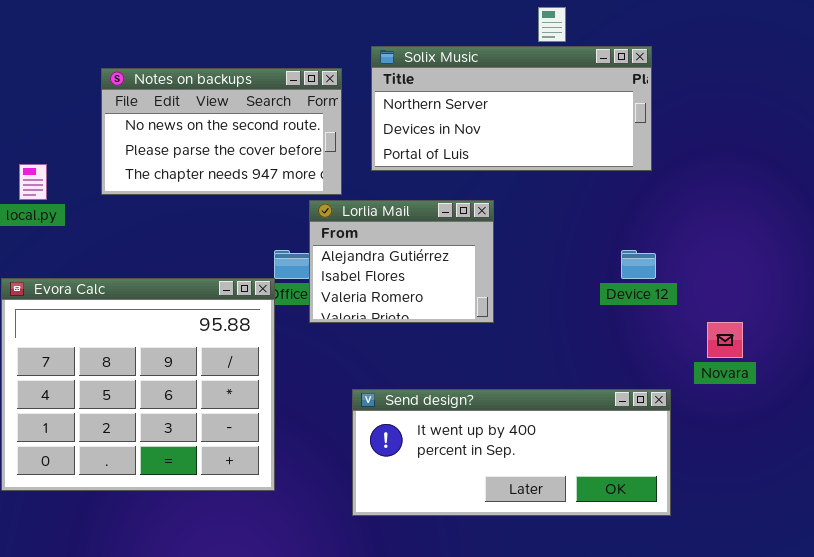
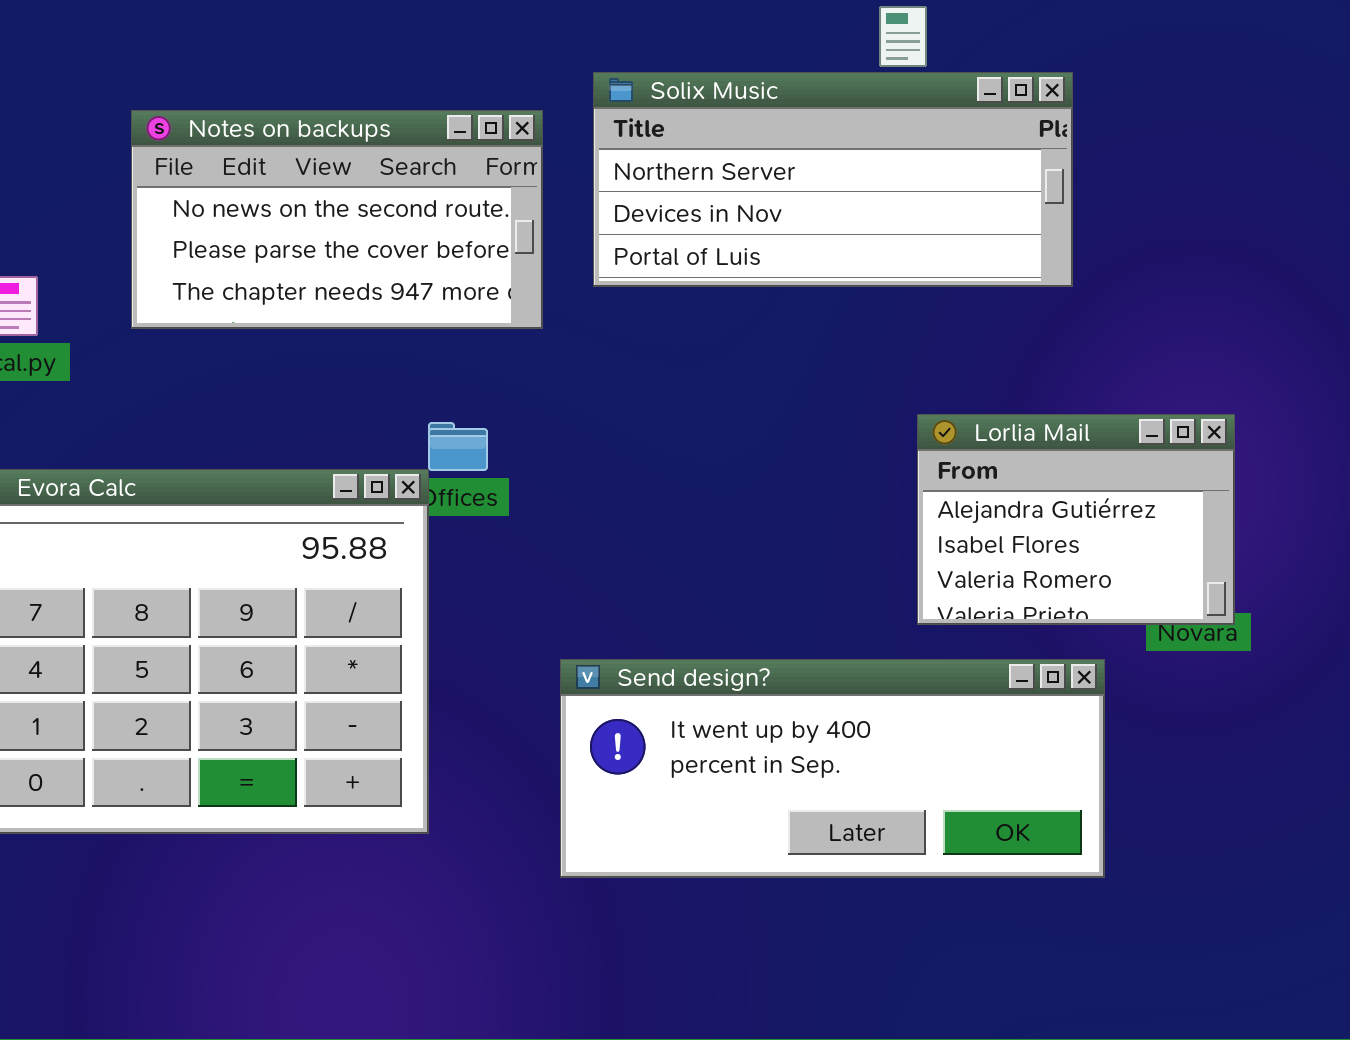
Lorlia Mail: [309,200,494,323] -> [917,414,1235,625], moved

